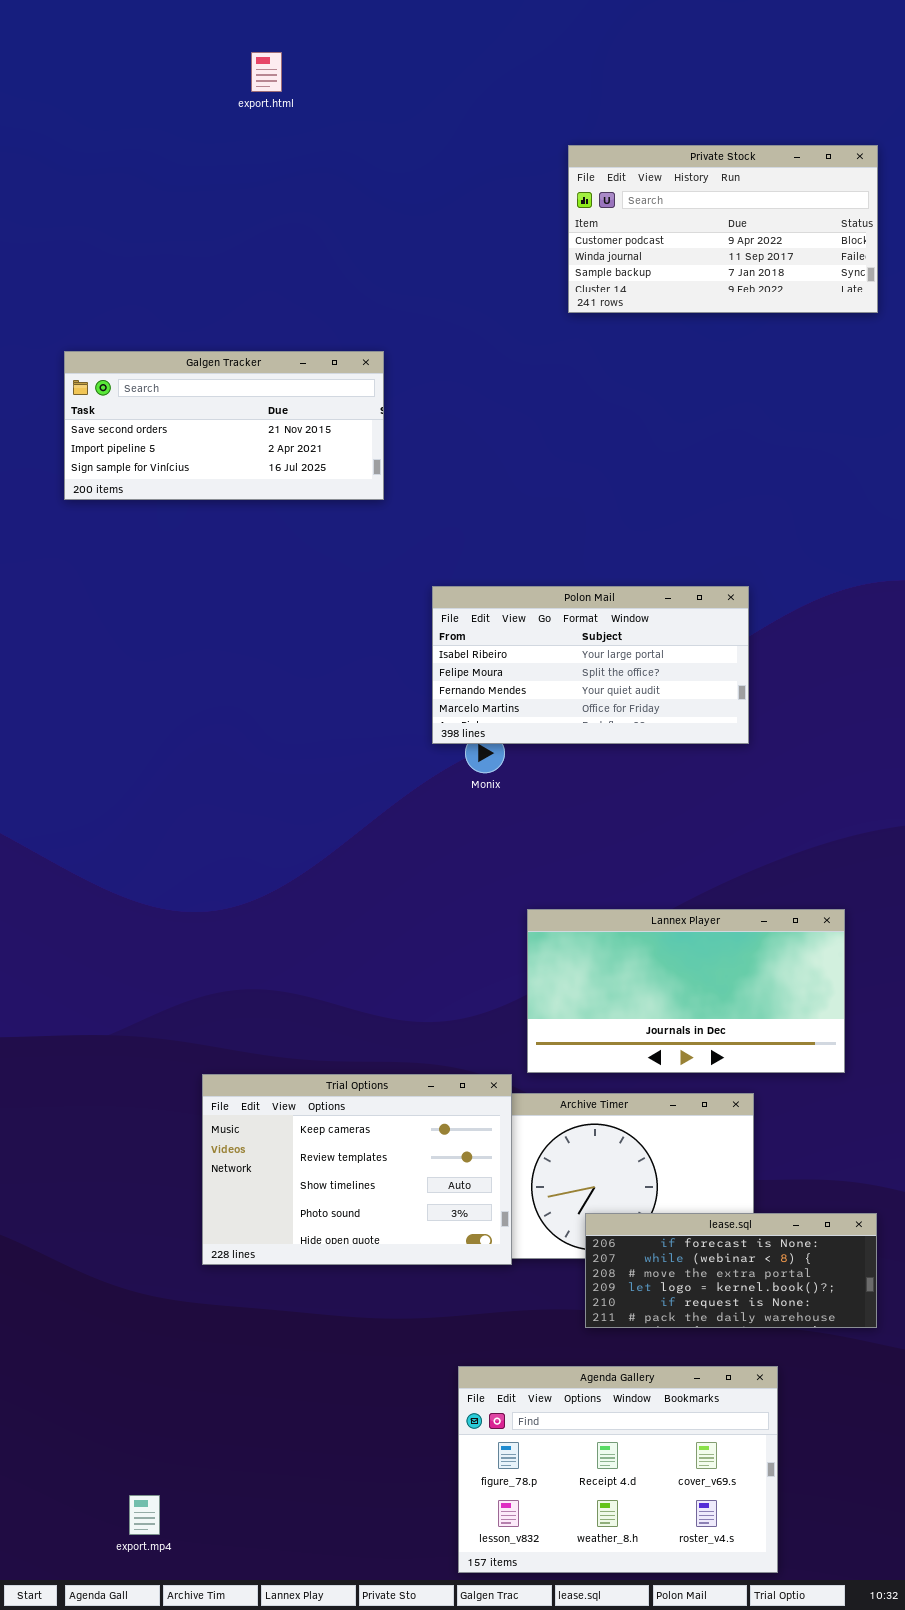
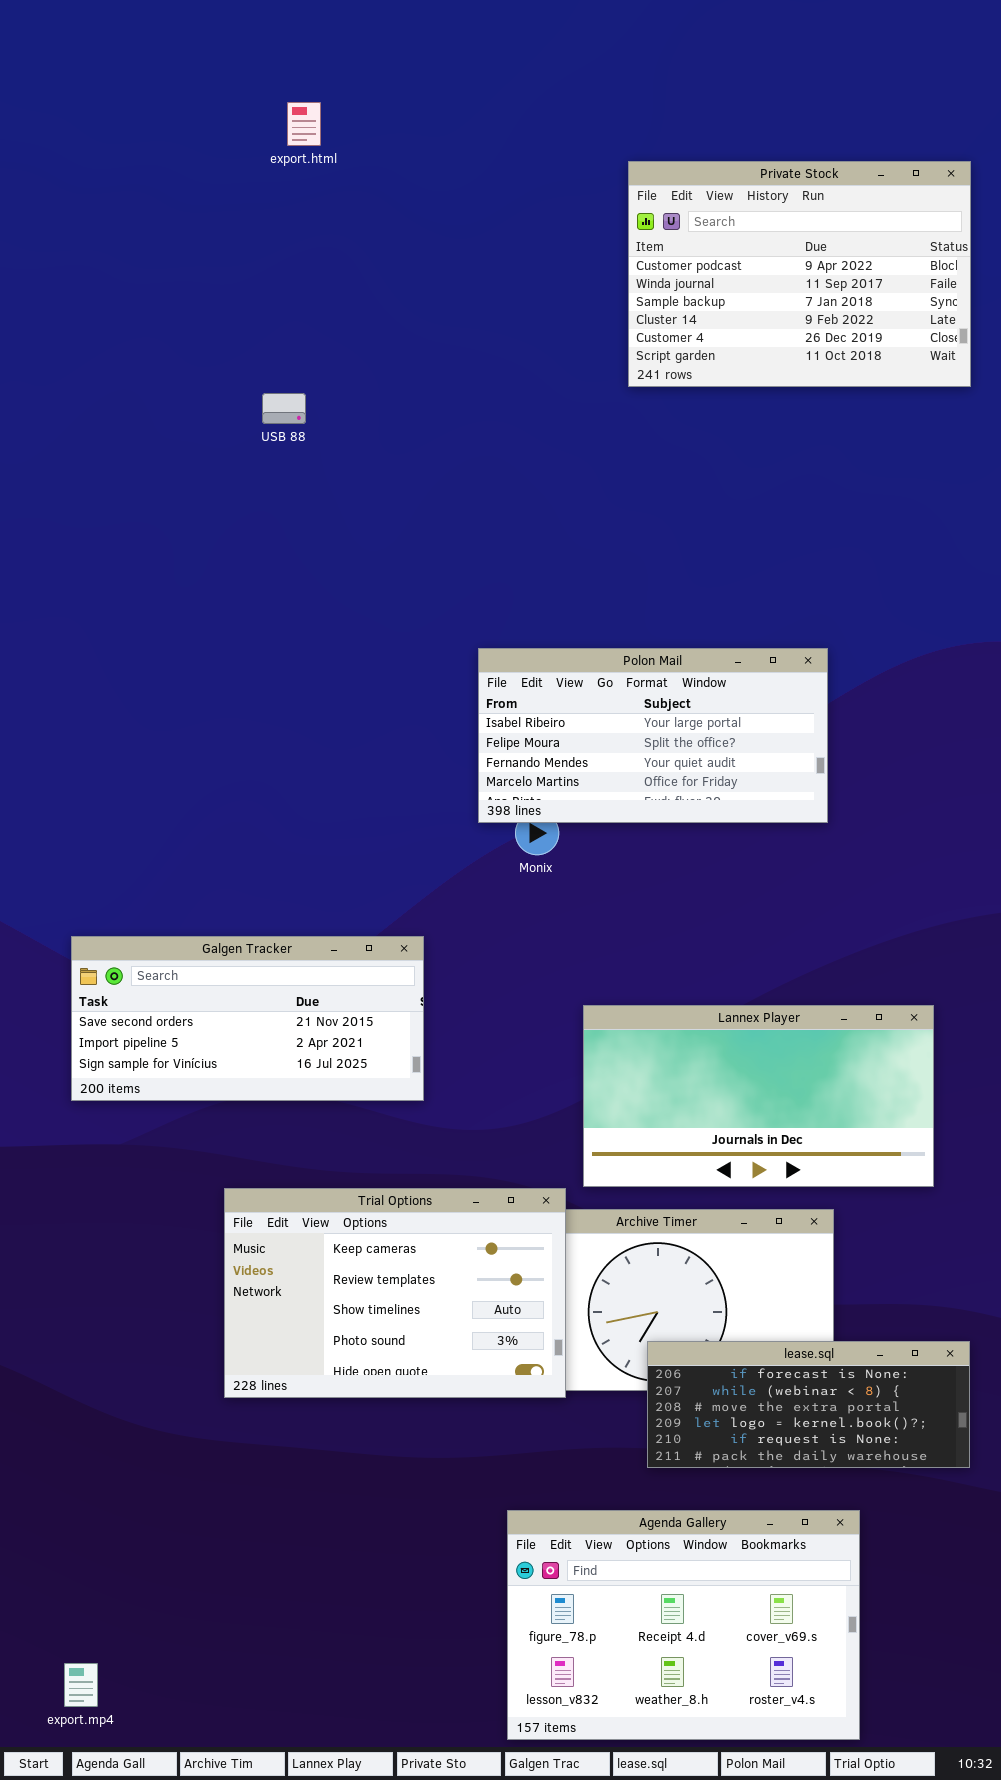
export.html: [251,52,282,92] -> [287,102,321,146], moved
Private Stock: [568,145,878,313] -> [628,161,971,387], resized
Galgen Tracker: [64,351,384,500] -> [71,936,424,1101], moved
export.mp4: [129,1495,160,1535] -> [64,1663,98,1707], moved

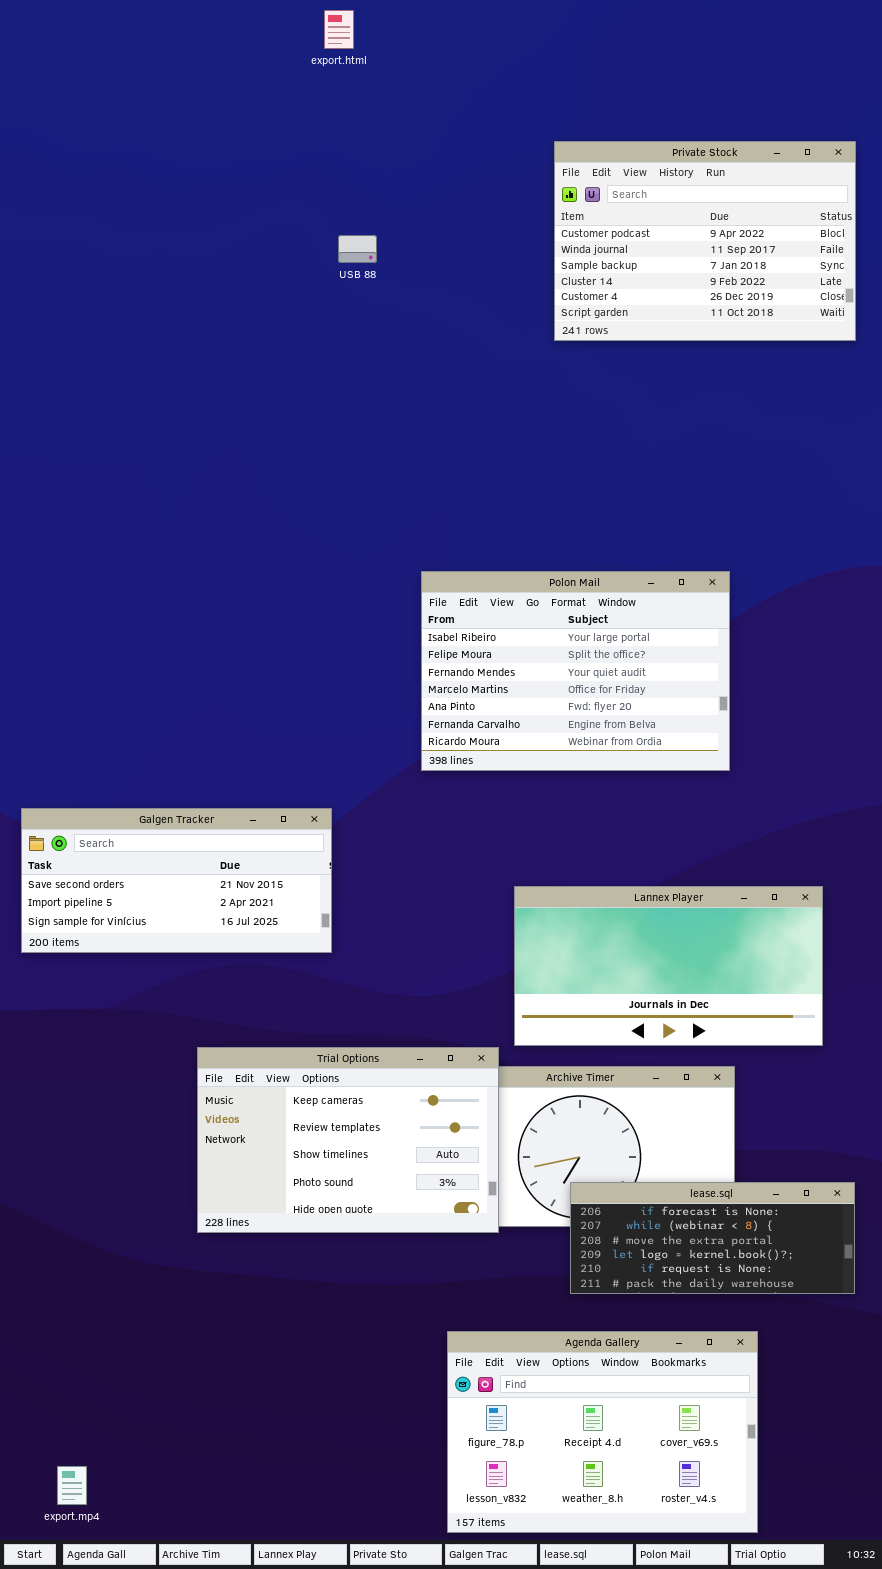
export.html: [287,102,321,146] -> [324,10,354,49], moved
USB 88: [262,393,306,424] -> [338,235,377,263], moved
Polon Mail: [478,648,828,823] -> [421,571,730,771], resized
Galgen Tracker: [71,936,424,1101] -> [21,808,332,953], moved

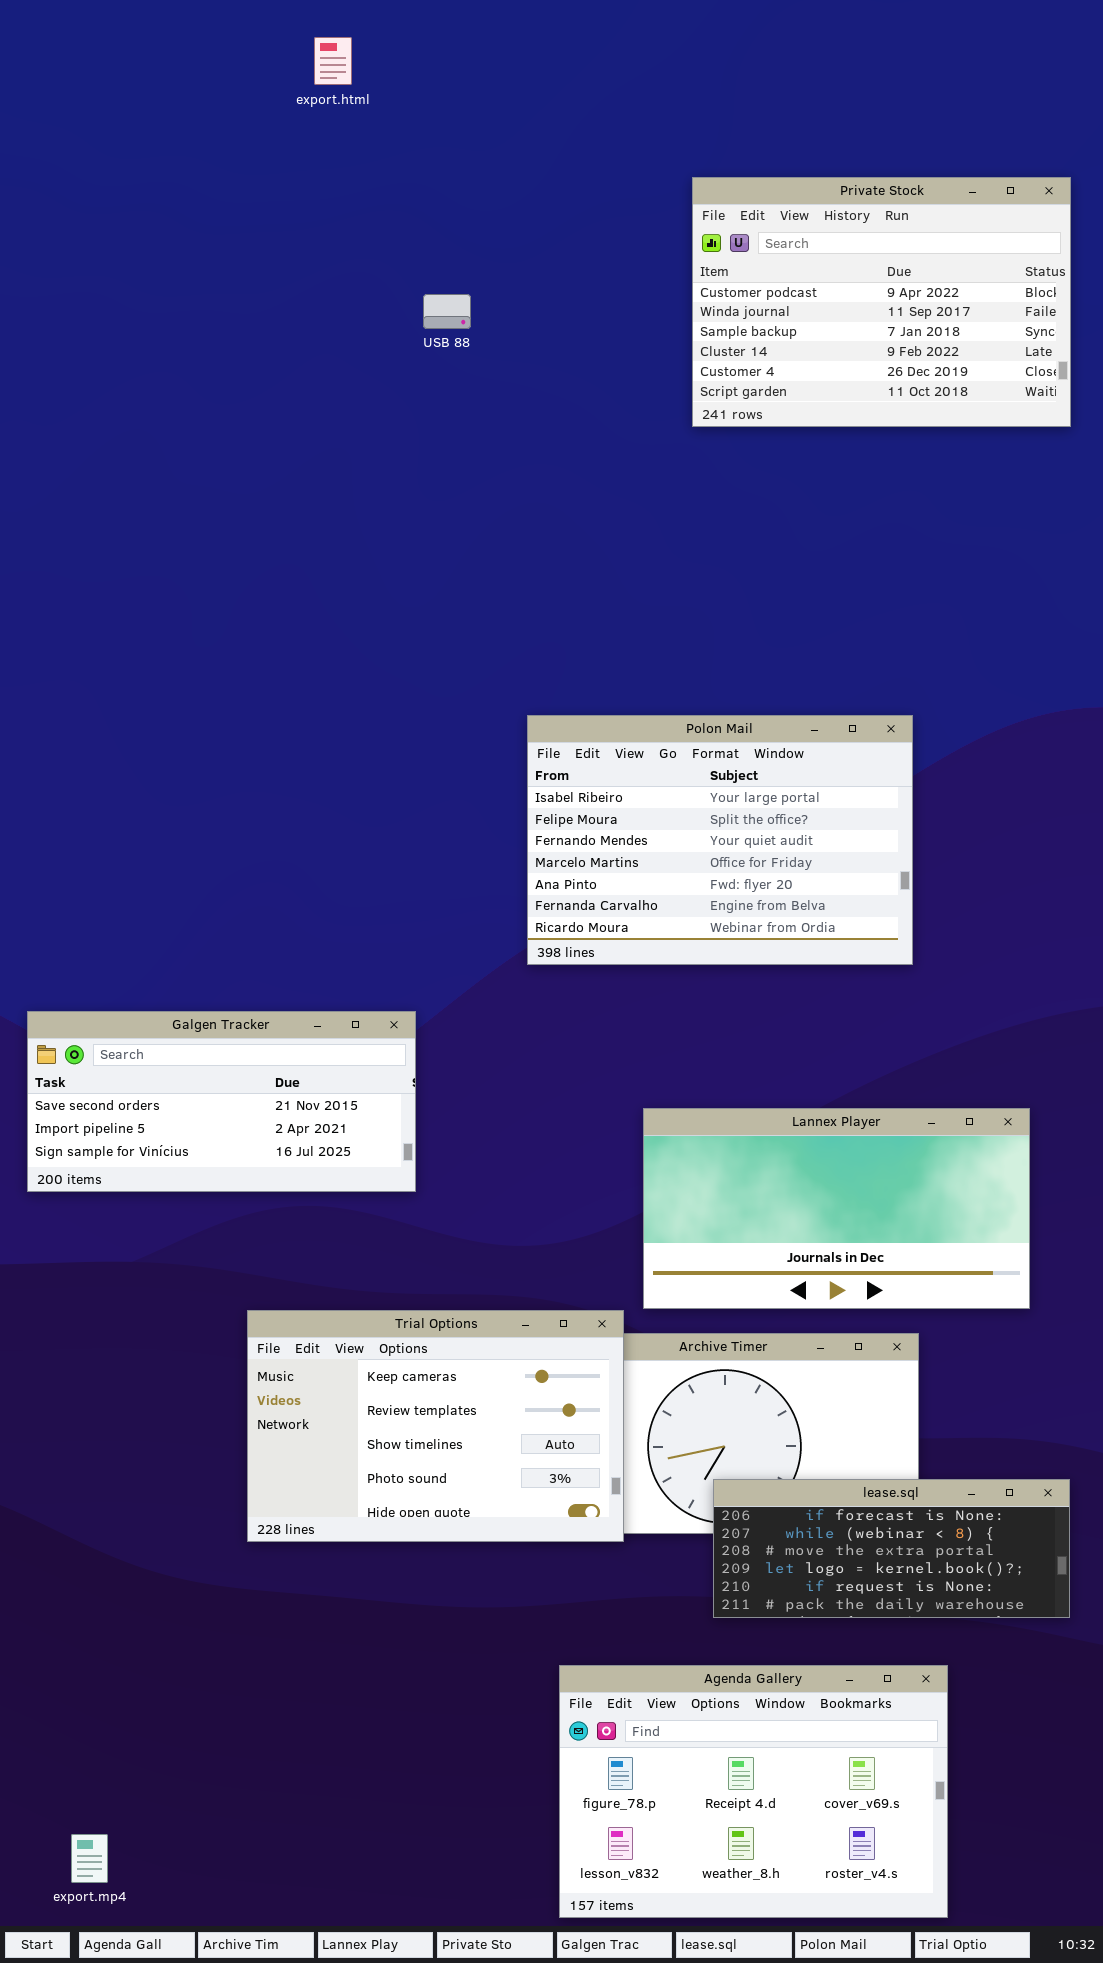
export.html: [324,10,354,49] -> [314,37,352,85], moved

